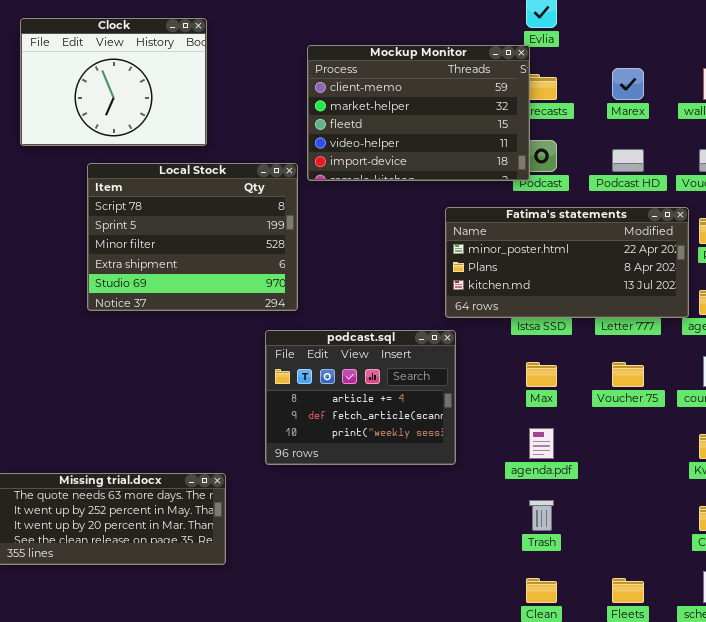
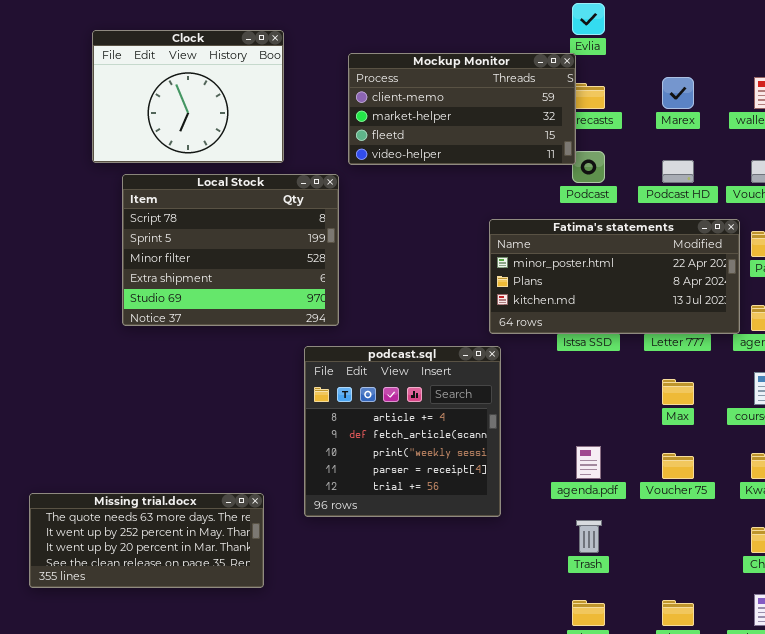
Clock: [20,18,207,146] -> [92,30,284,163], moved
Mockup Monitor: [307,45,530,181] -> [348,53,576,165], resized
podcast.sql: [265,330,456,465] -> [304,346,501,517], resized
Max: [526,362,557,387] -> [662,379,694,405], moved
Voucher 75: [612,362,644,387] -> [662,453,694,479], moved

